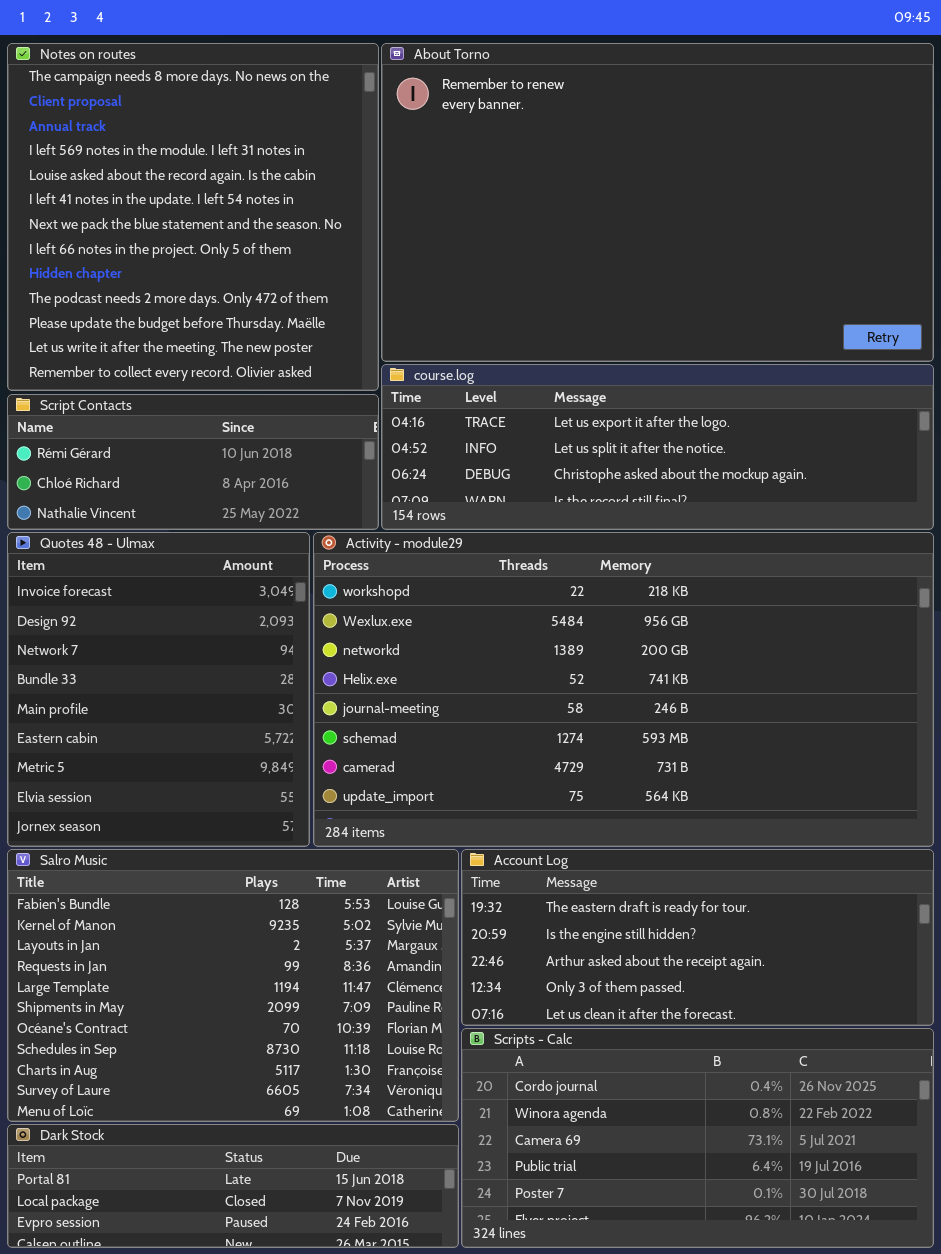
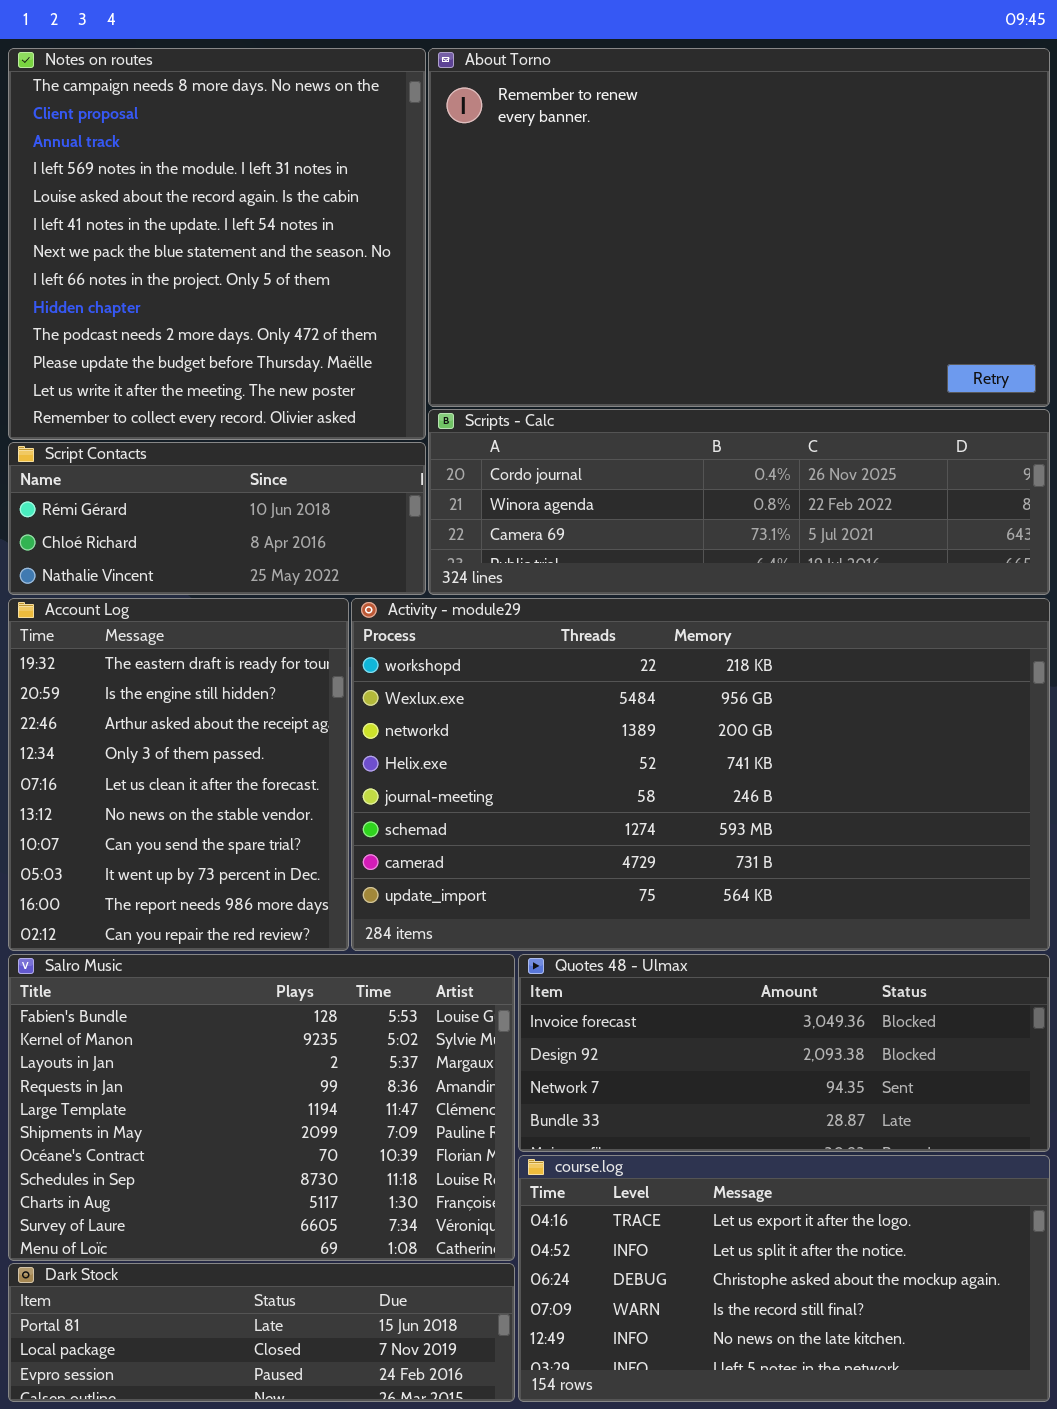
course.log: [381,364,934,530] -> [518,1155,1050,1402], moved, resized
Quotes 48 - Ulmax: [7,532,310,847] -> [518,954,1050,1152], moved, resized
Account Log: [461,849,934,1026] -> [8,598,349,951], moved, resized
Scripts - Calc: [461,1028,934,1248] -> [428,409,1050,595], moved, resized

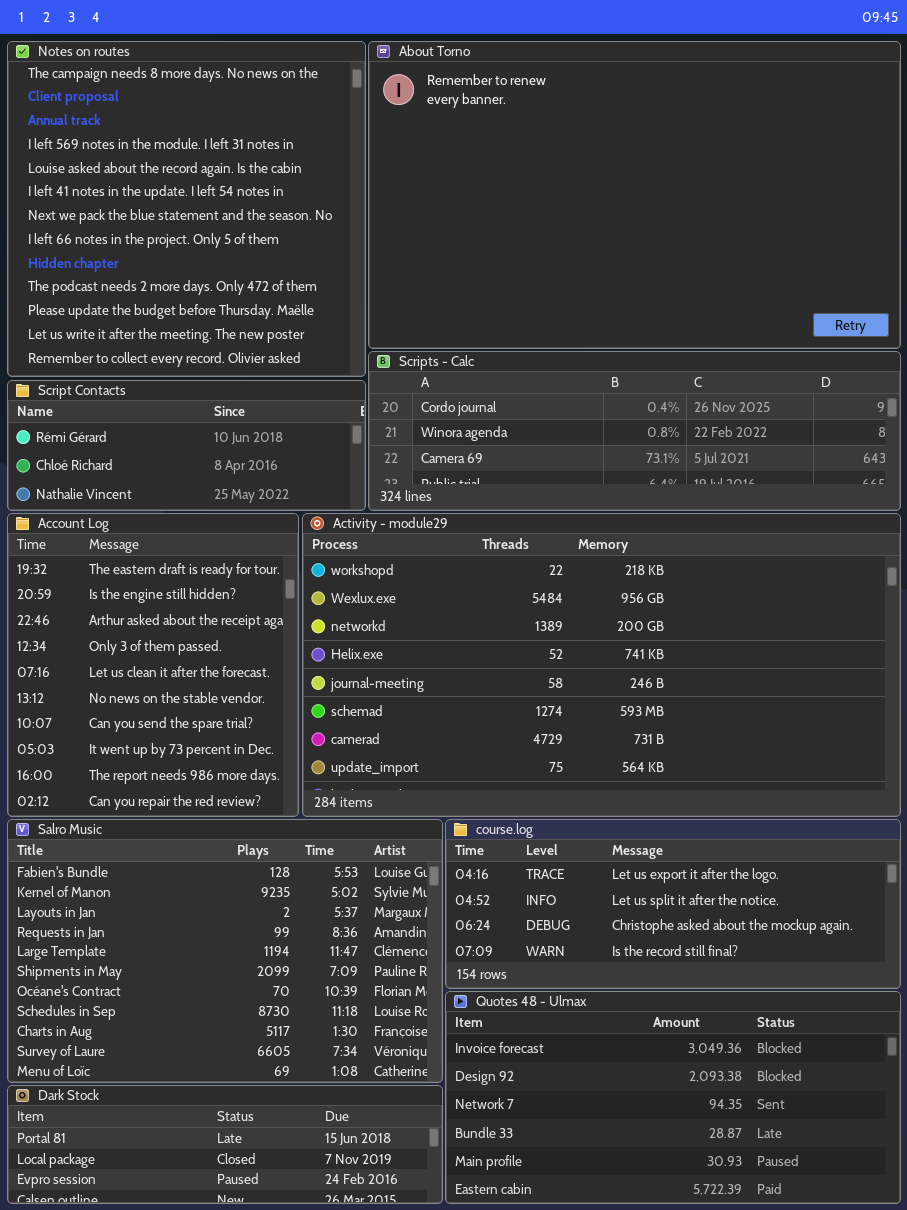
Quotes 48 - Ulmax: [518,954,1050,1152] -> [445,991,901,1204], moved, resized
course.log: [518,1155,1050,1402] -> [445,819,901,989], moved, resized

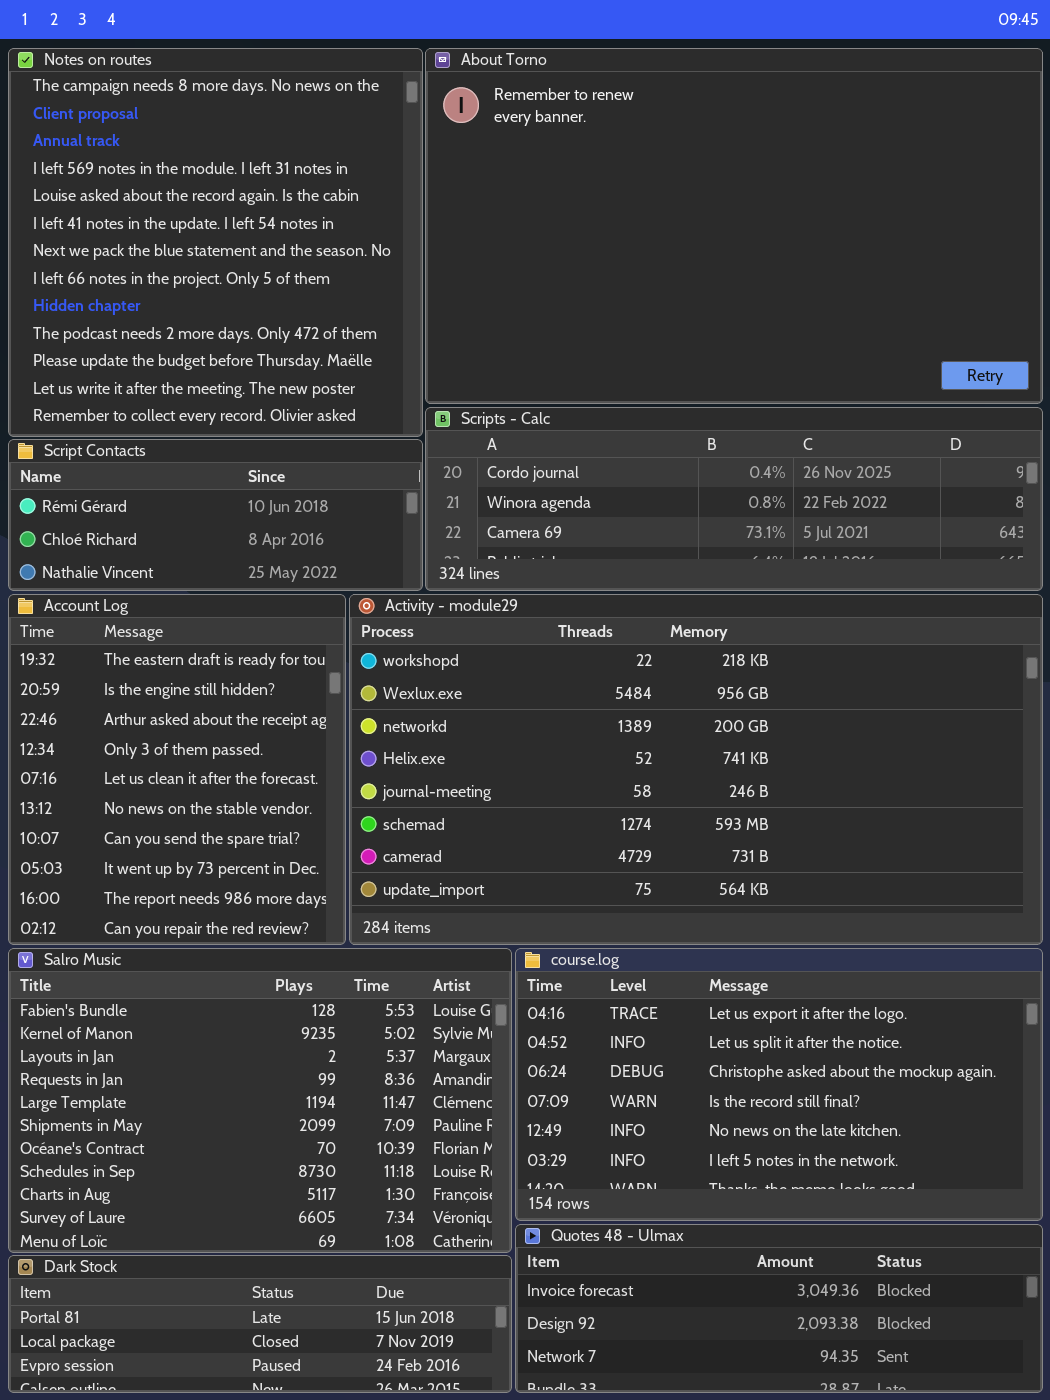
course.log: [445,819,901,989] -> [515,948,1043,1221], resized
Quotes 48 - Ulmax: [445,991,901,1204] -> [515,1224,1043,1393], resized

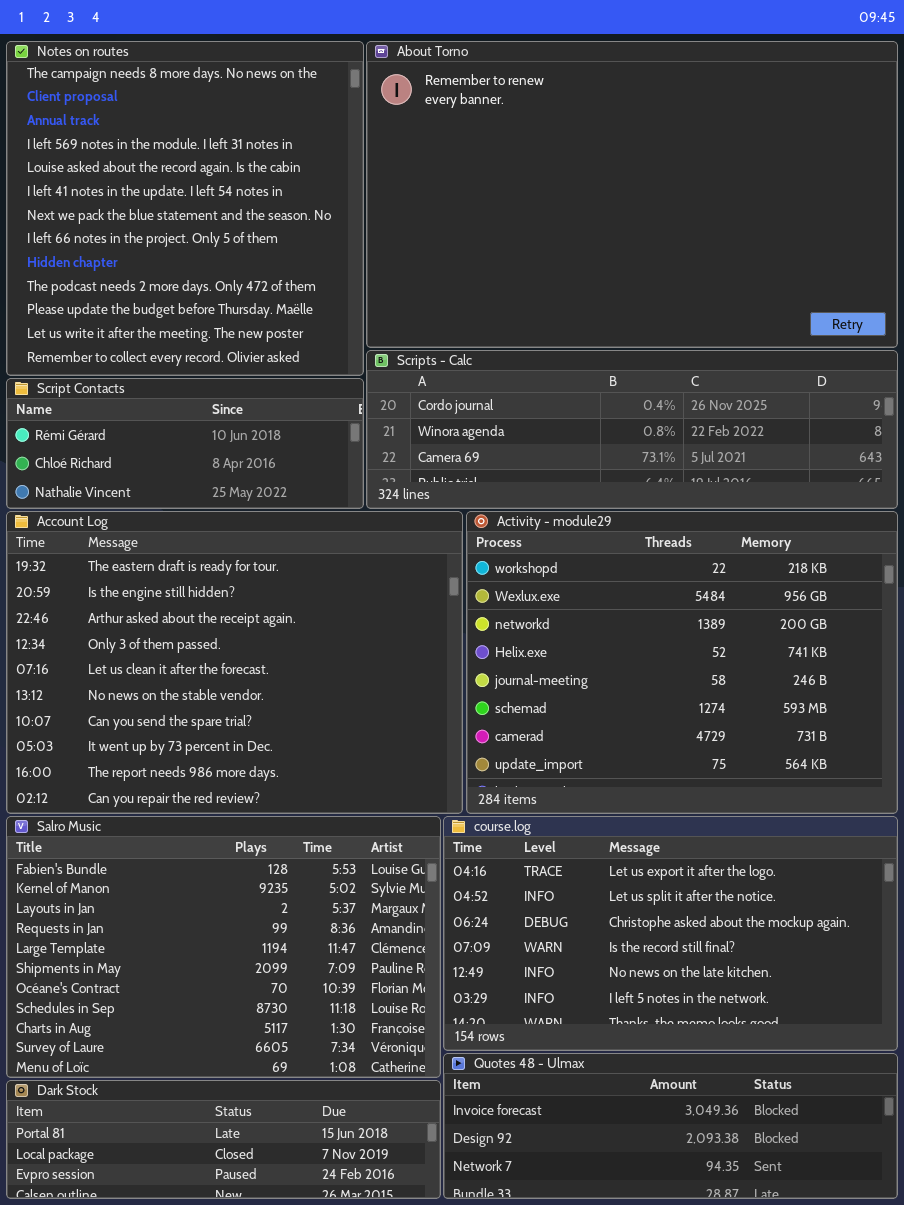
Account Log: [8,594,346,945] -> [6,511,463,814], resized
Activity - module29: [349,594,1043,945] -> [466,511,898,814], resized

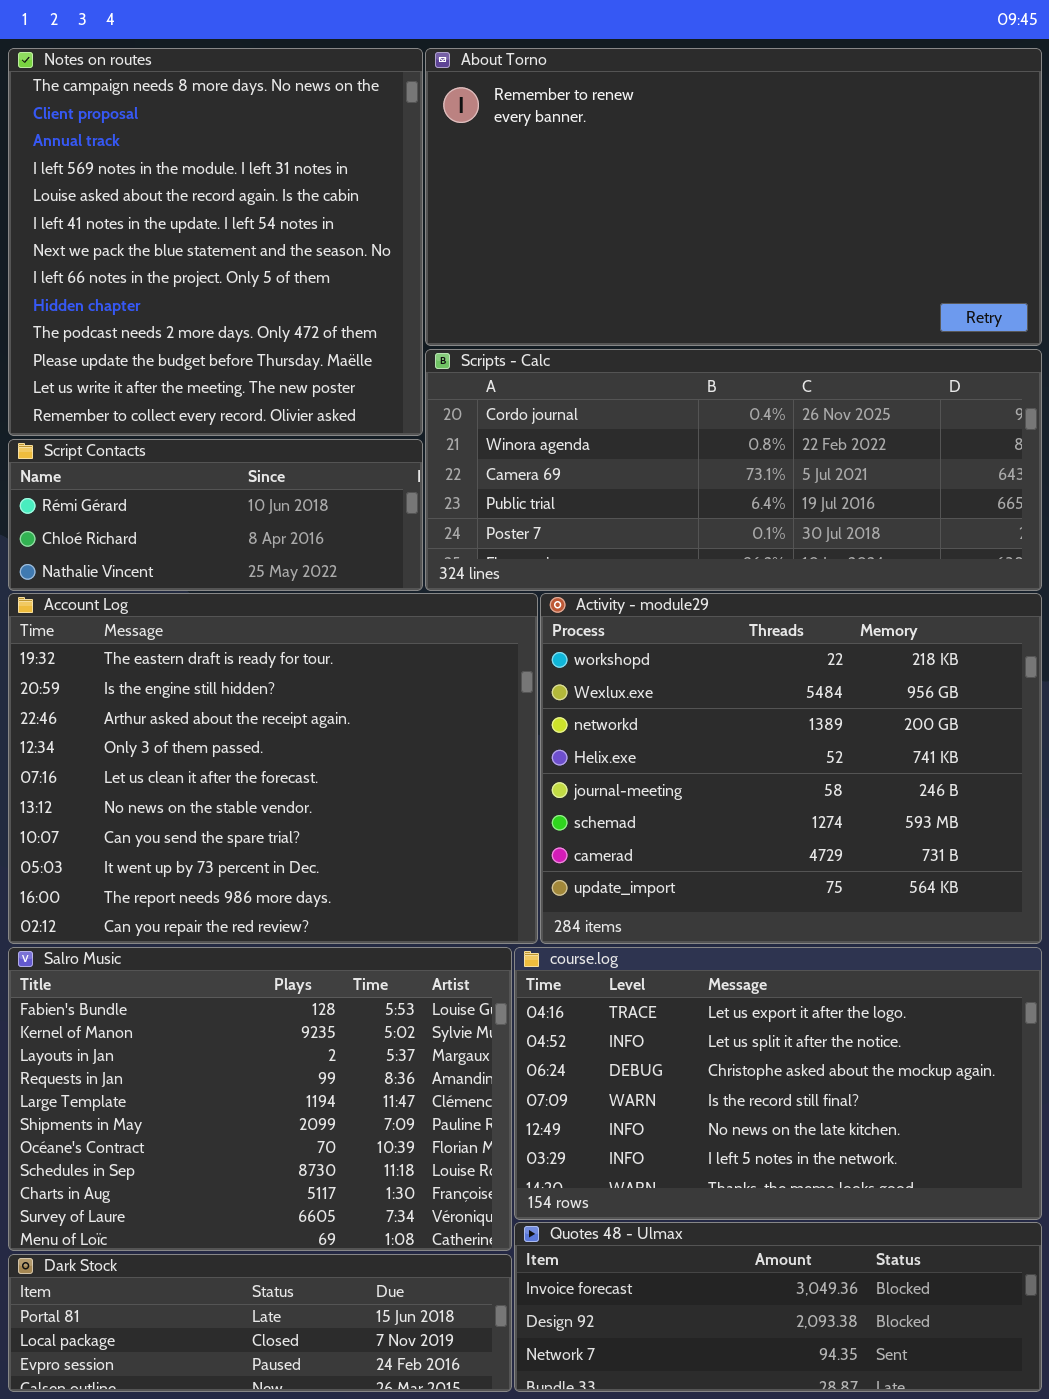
About Torno: [366,41,898,348] -> [425,48,1042,346], resized
Scripts - Calc: [366,350,898,509] -> [425,349,1042,591], resized

